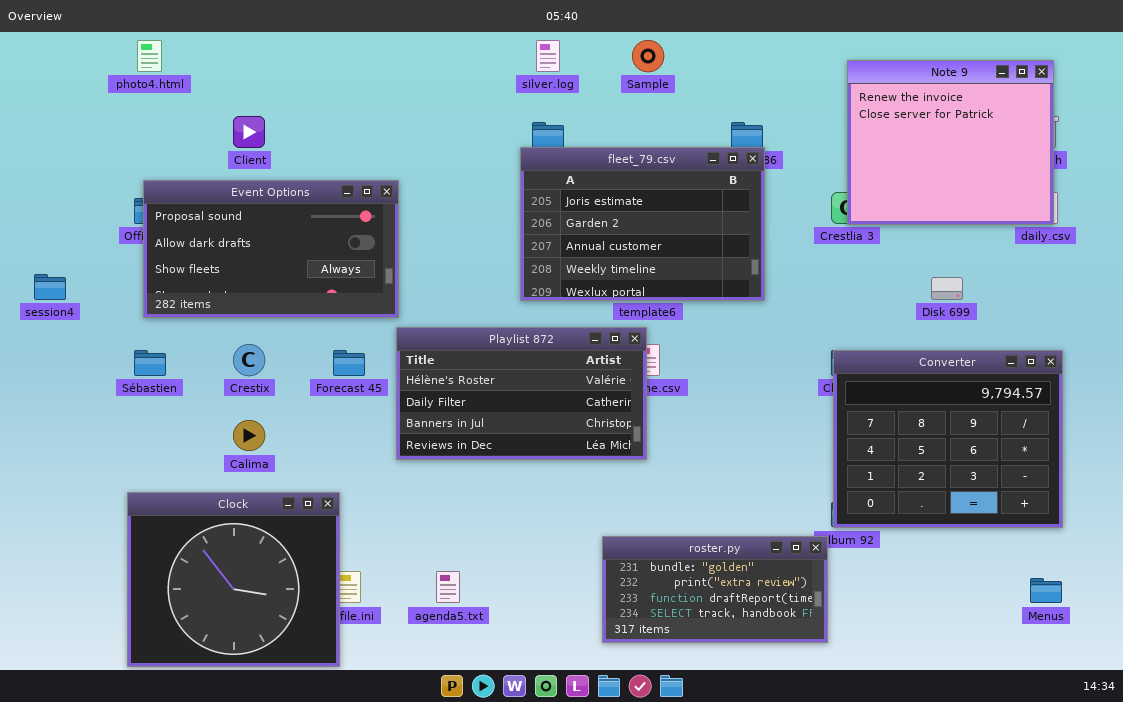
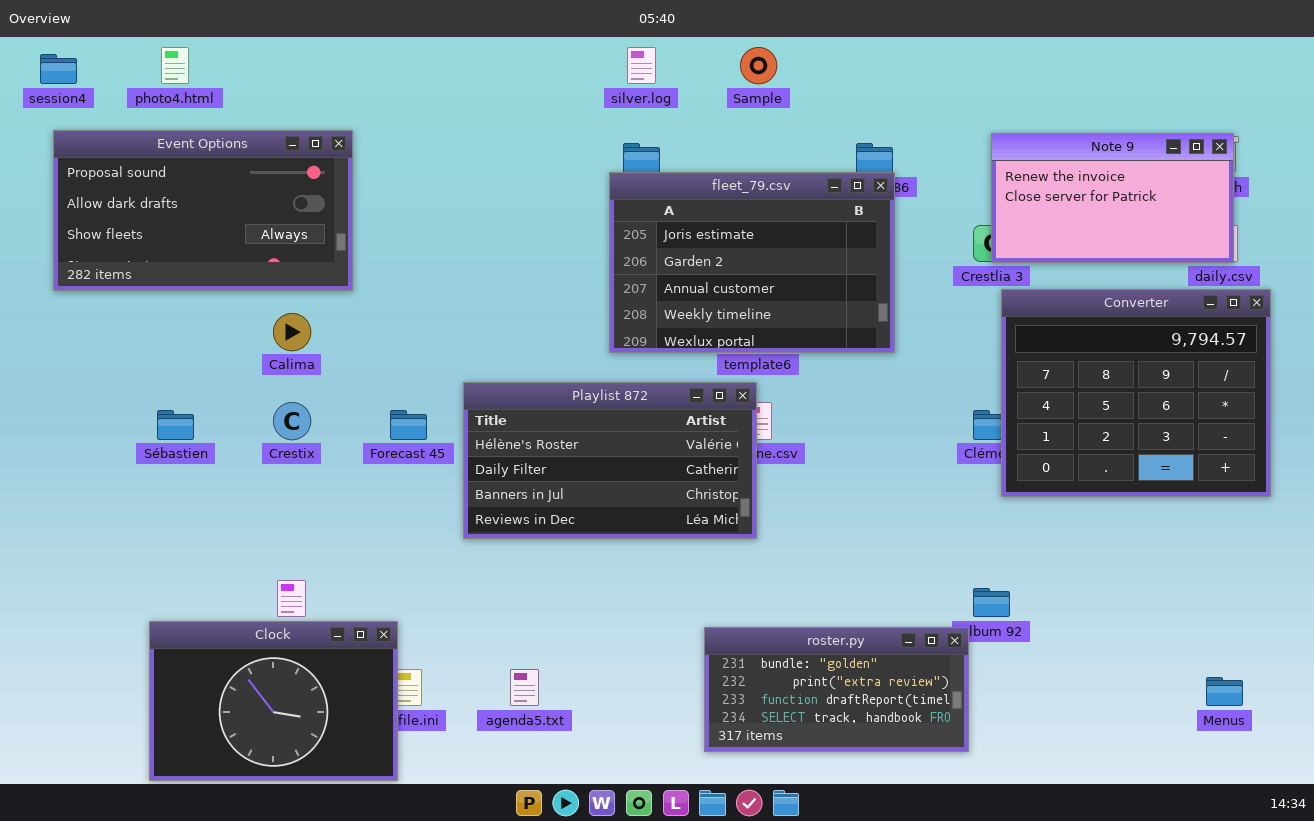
Note 9: [847,60,1054,225] -> [991,133,1234,263], resized
Event Options: [143,180,399,318] -> [53,130,353,291], moved
session4: [34,274,66,300] -> [40,54,77,84], moved
Converter: [833,350,1063,528] -> [1001,289,1271,497], moved
Calima: [233,420,265,451] -> [273,313,311,351], moved
Clock: [127,492,340,667] -> [149,621,398,781], resized

